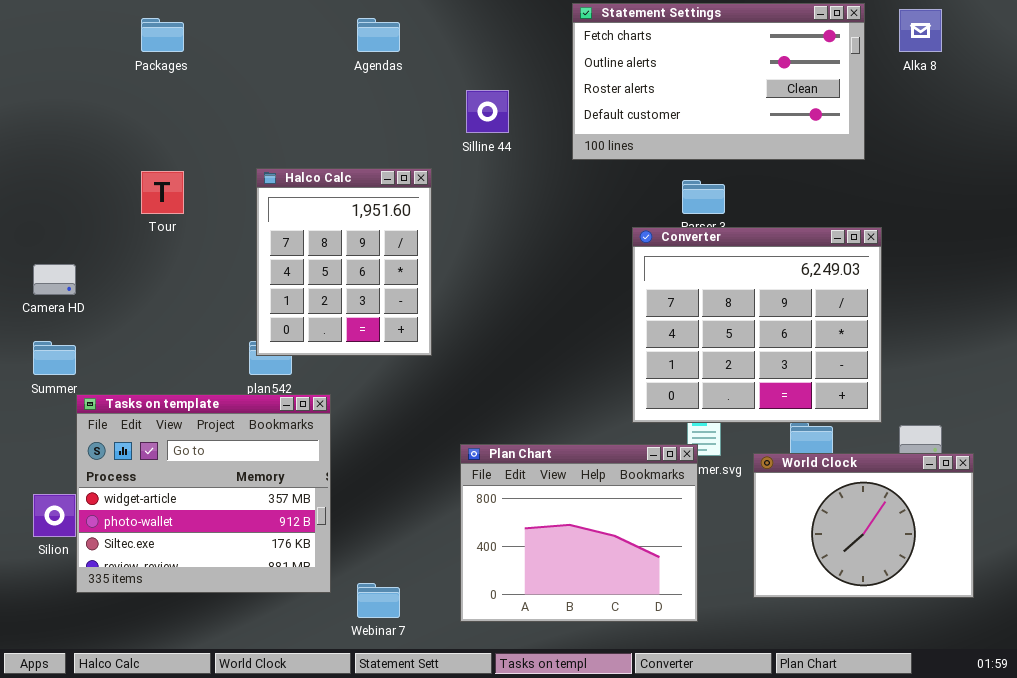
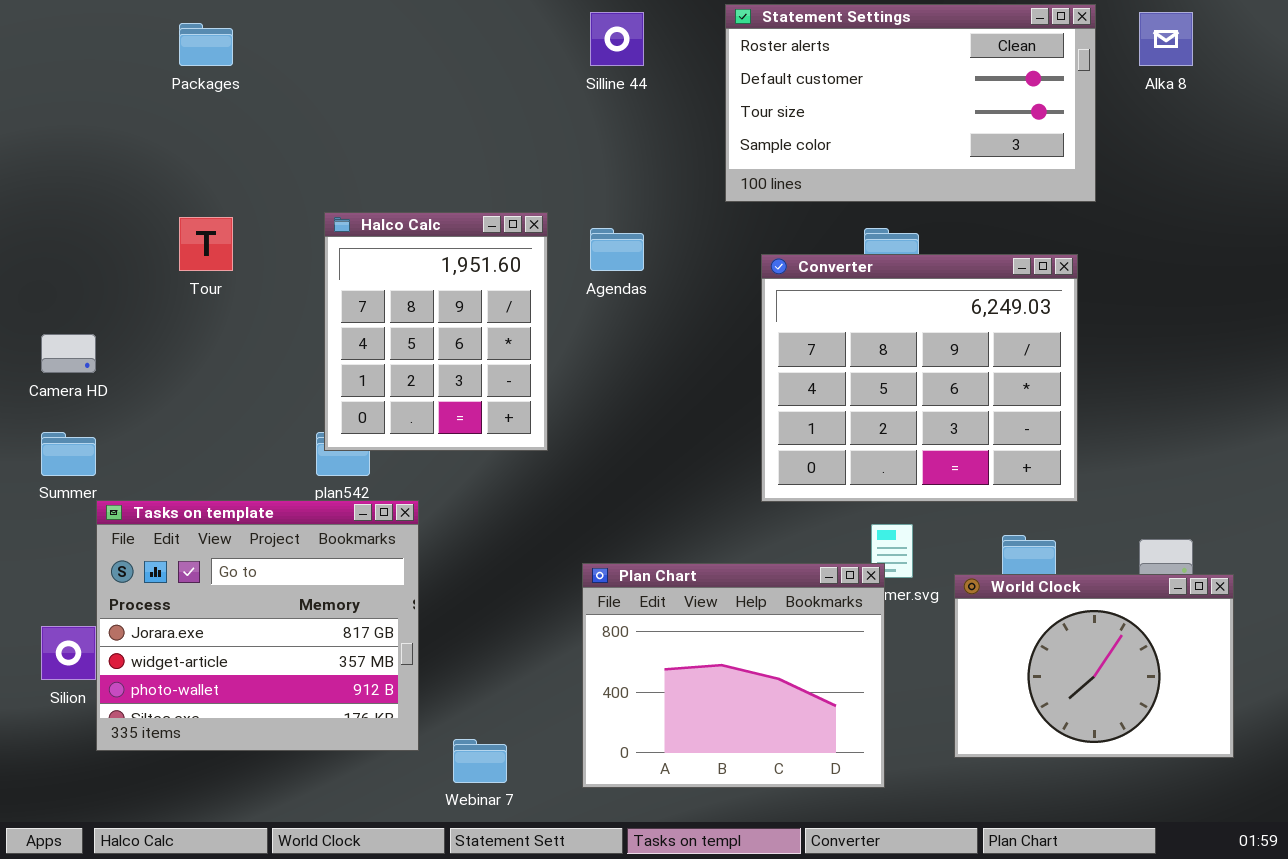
Statement Settings: [572,3,865,160] -> [725,4,1096,202], scrolled down 2 rows
Agendas: [357,18,400,52] -> [590,228,644,271], moved
Silline 44: [466,90,509,133] -> [590,12,644,66], moved
Converter: [632,227,882,423] -> [761,254,1078,502], moved
Tasks on template: [76,394,331,593] -> [96,500,419,751], scrolled up 1 row

